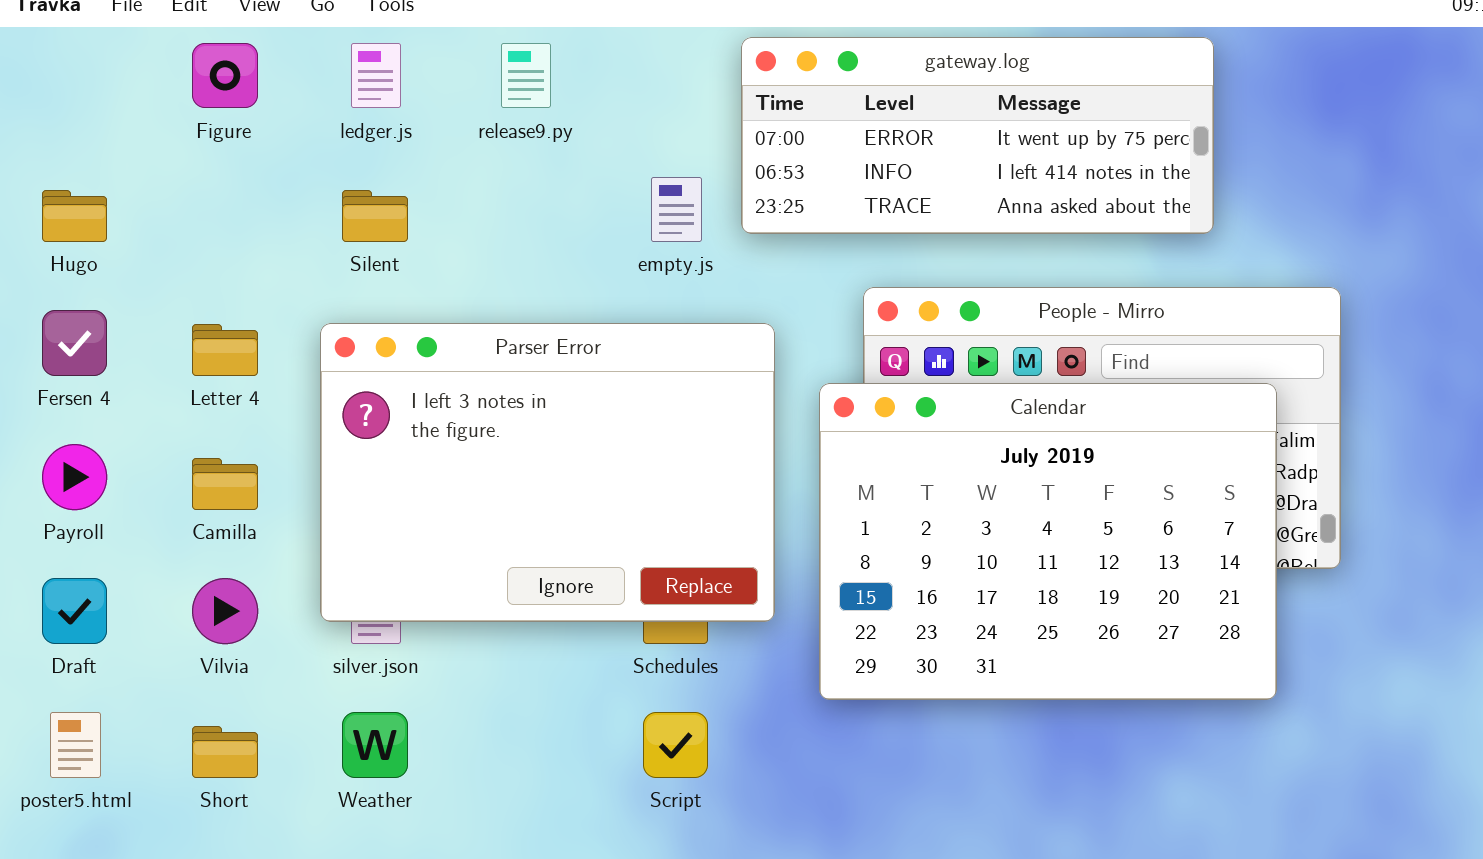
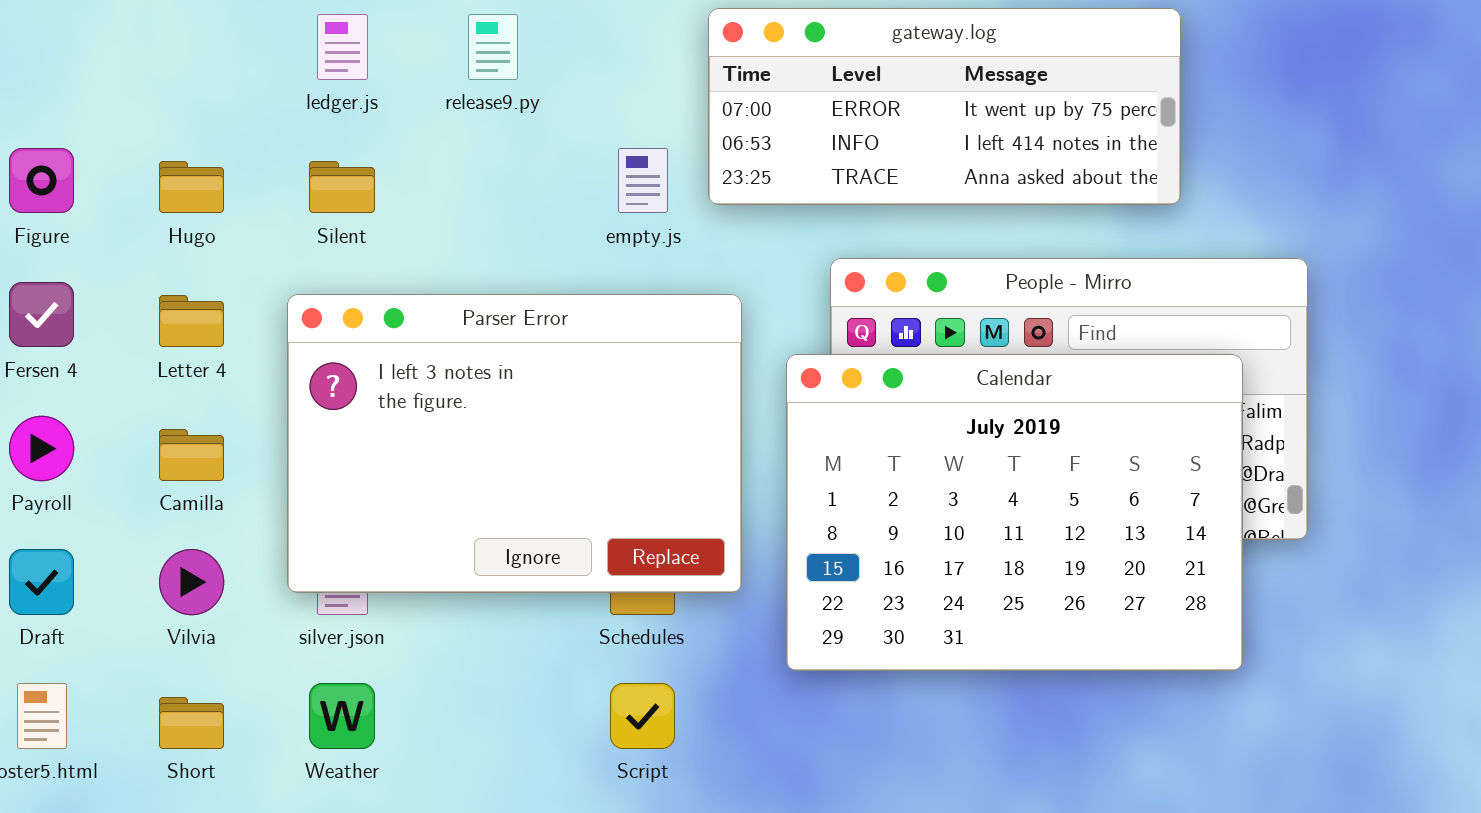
Figure: [192,43,258,108] -> [9,148,74,213], moved
Hugo: [42,190,107,242] -> [159,161,224,213], moved

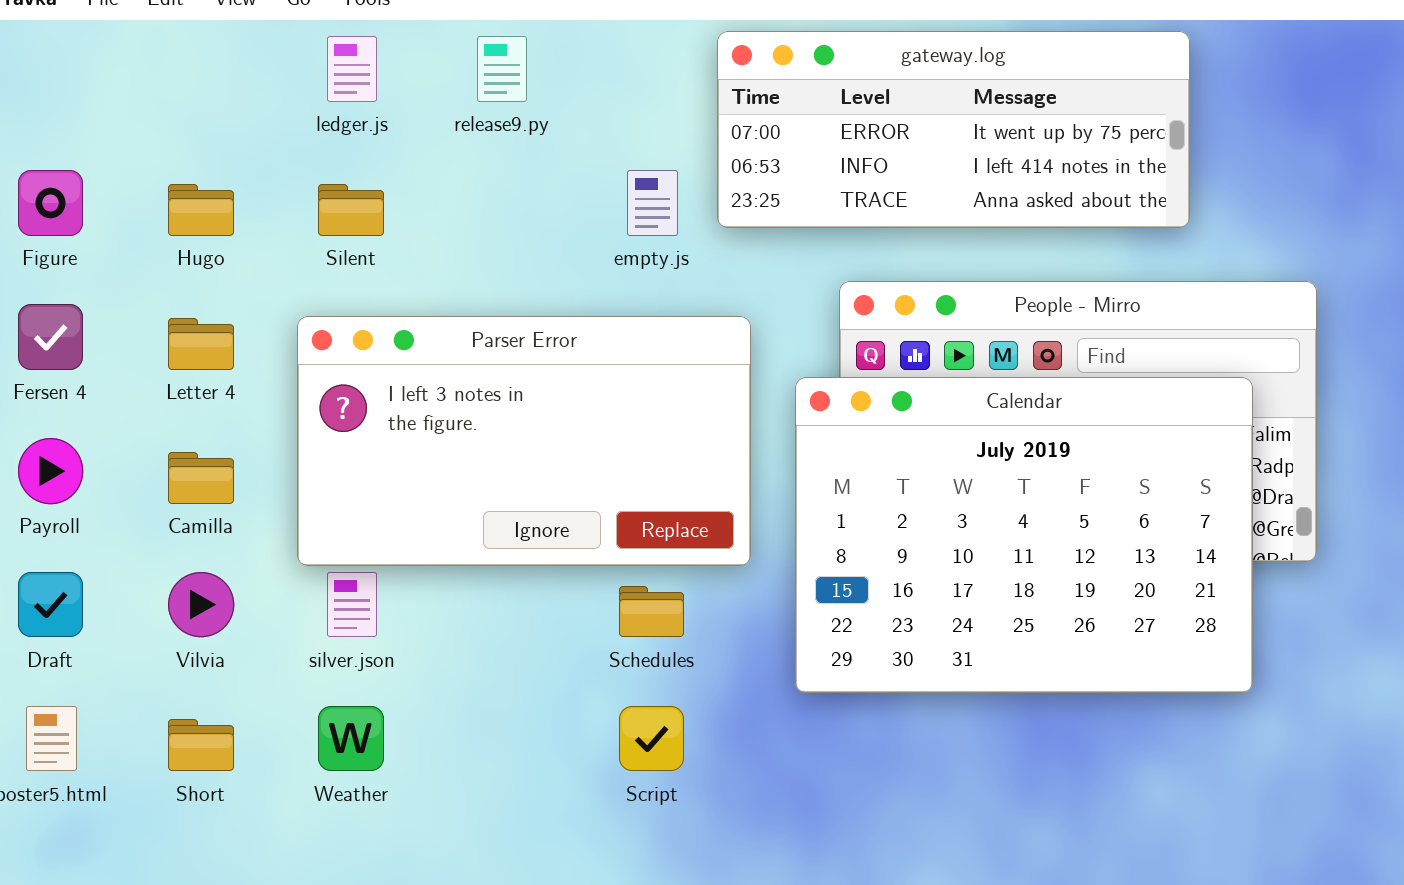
Parser Error: [287,294,742,593] -> [297,316,751,566], resized

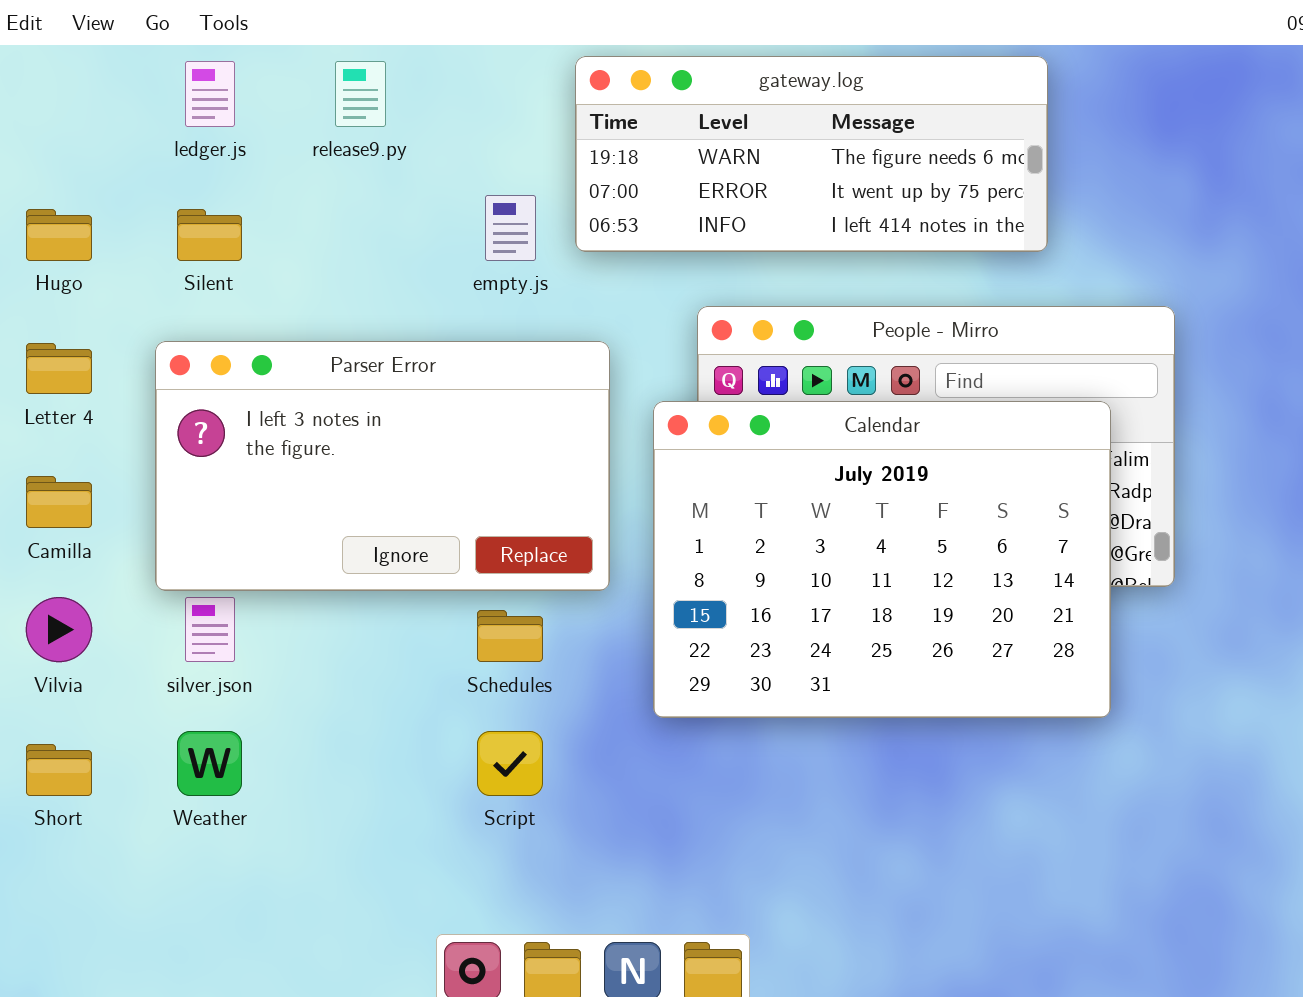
gateway.log: [717,31,1190,228] -> [575,56,1048,252], scrolled up 1 row

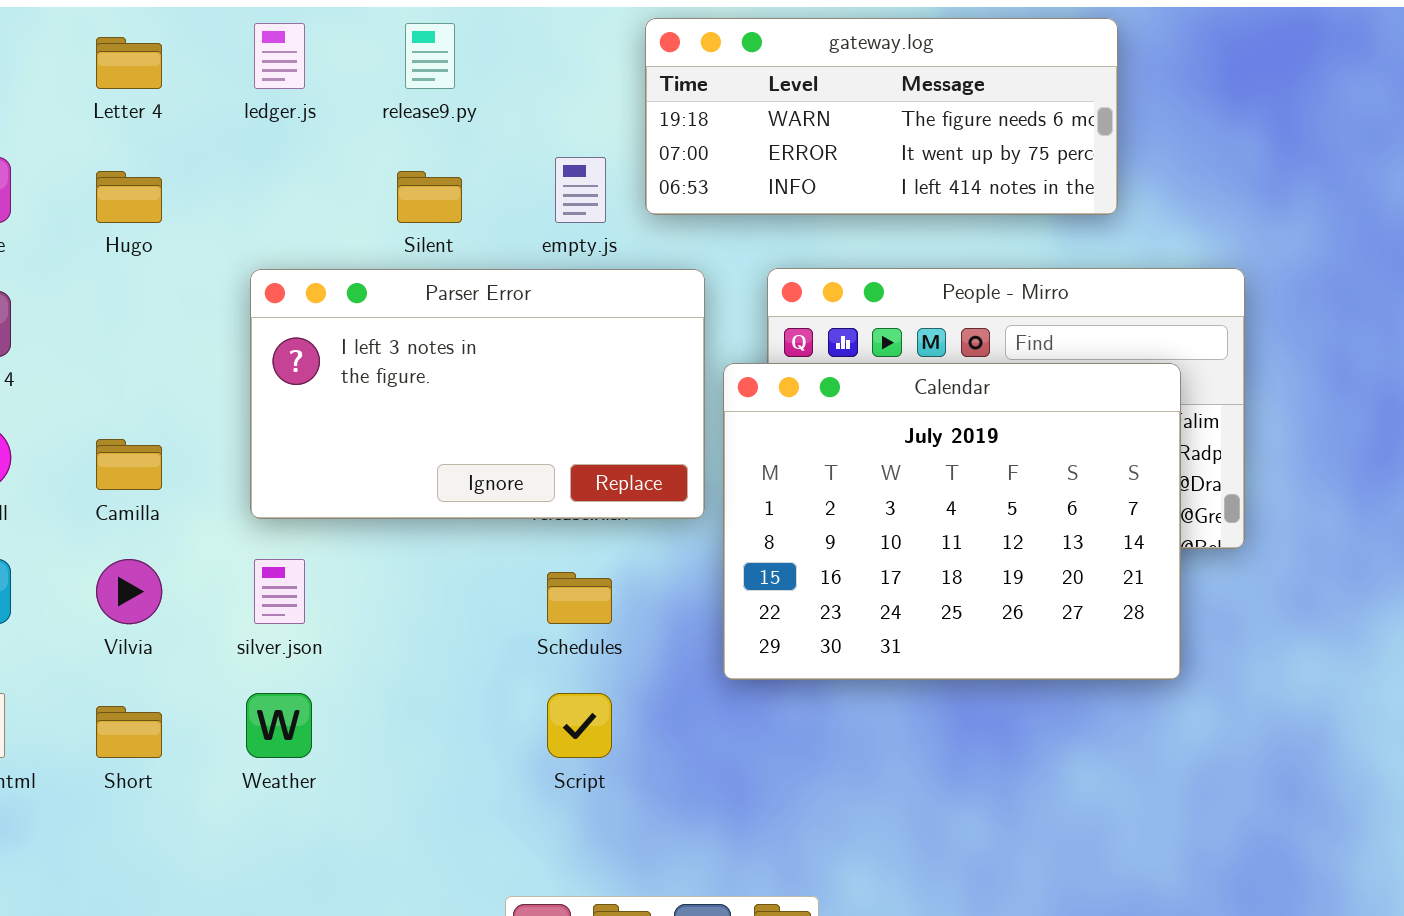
Silent: [177,209,242,261] -> [397,171,462,223], moved
Parser Error: [155,341,610,591] -> [250,269,705,519], moved
Letter 4: [26,343,92,394] -> [96,37,162,89], moved

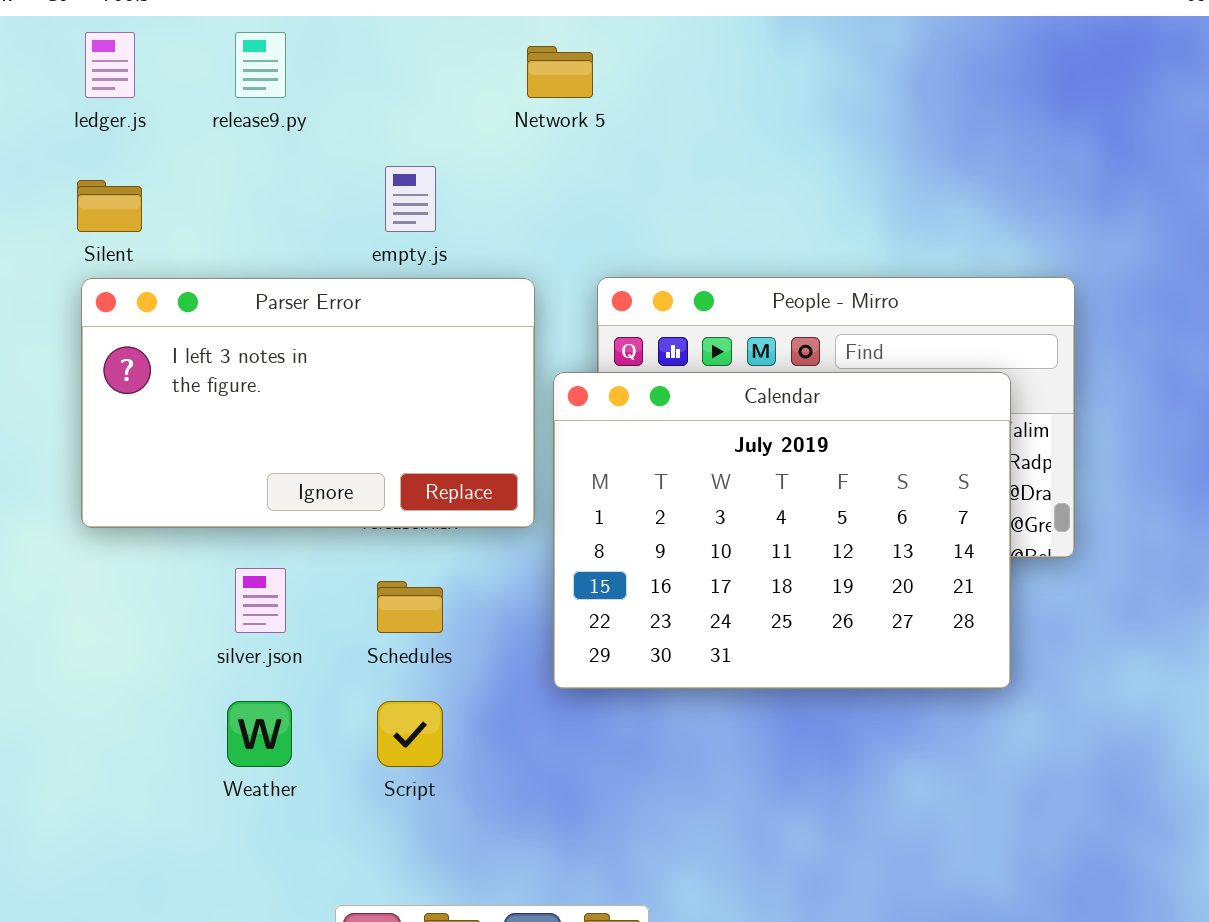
gateway.log: [645,18,1118,215] -> none, closed
Silent: [397,171,462,223] -> [77,180,142,232], moved
silver.json: [254,559,305,624] -> [235,568,286,633], moved
Weather: [246,693,312,758] -> [227,701,292,767], moved

